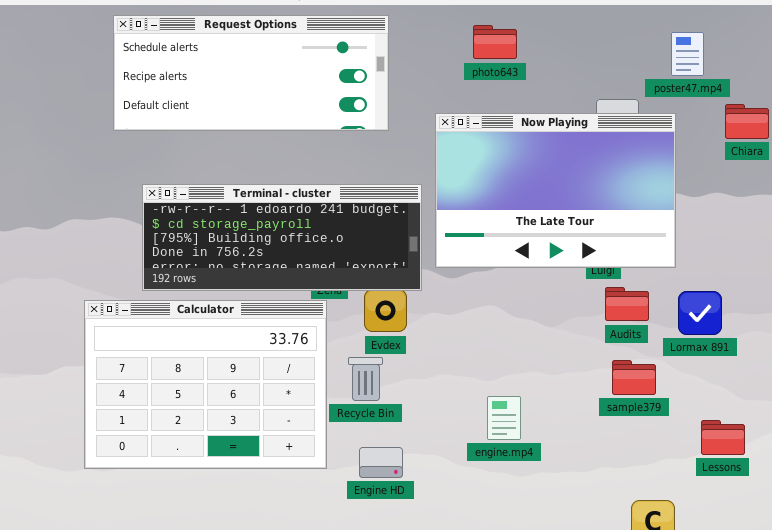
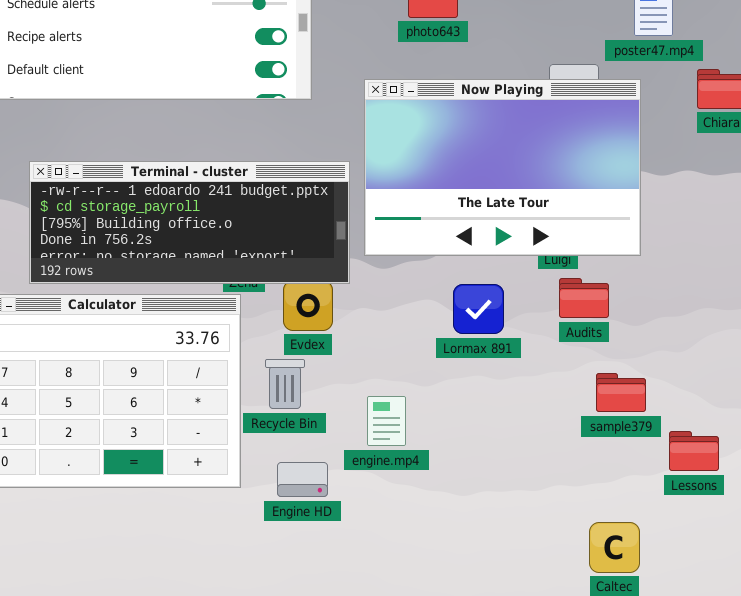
Lormax 891: [678,291,722,335] -> [453,284,504,334], moved
sample379: [612,360,656,395] -> [596,373,646,412], moved
engine.mp4: [487,396,521,440] -> [367,396,406,446], moved

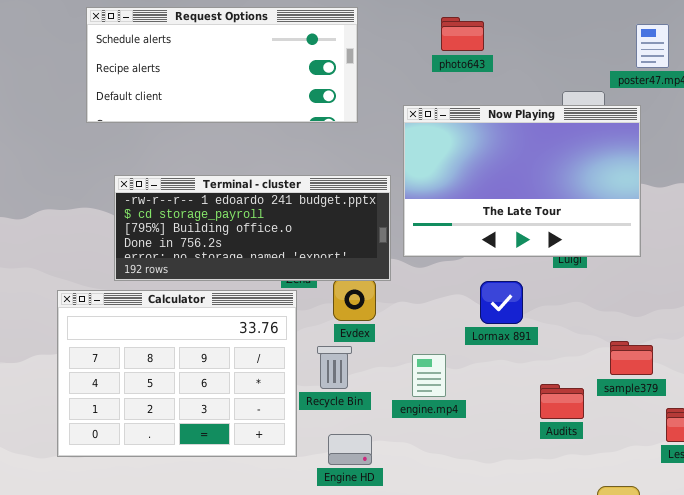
Audits: [559,278,609,318] -> [540,384,584,419], moved
sample379: [596,373,646,412] -> [610,341,653,375], moved
engine.mp4: [367,396,406,446] -> [412,354,446,397], moved

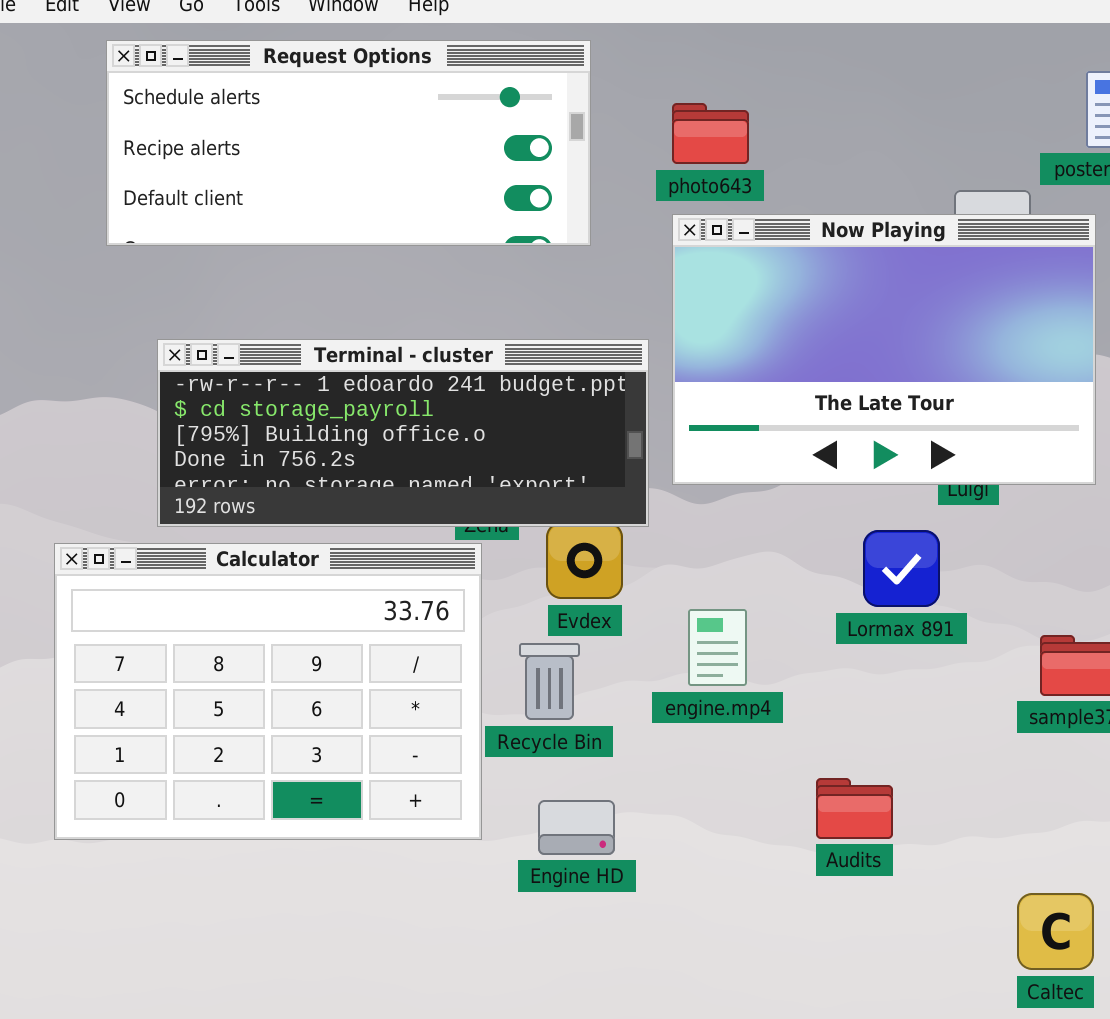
photo643: [441,17,484,51] -> [672,103,749,164], moved
Lormax 891: [480,281,523,324] -> [863,530,940,607], moved
engine.mp4: [412,354,446,397] -> [688,609,747,686], moved
Audits: [540,384,584,419] -> [816,778,893,839], moved

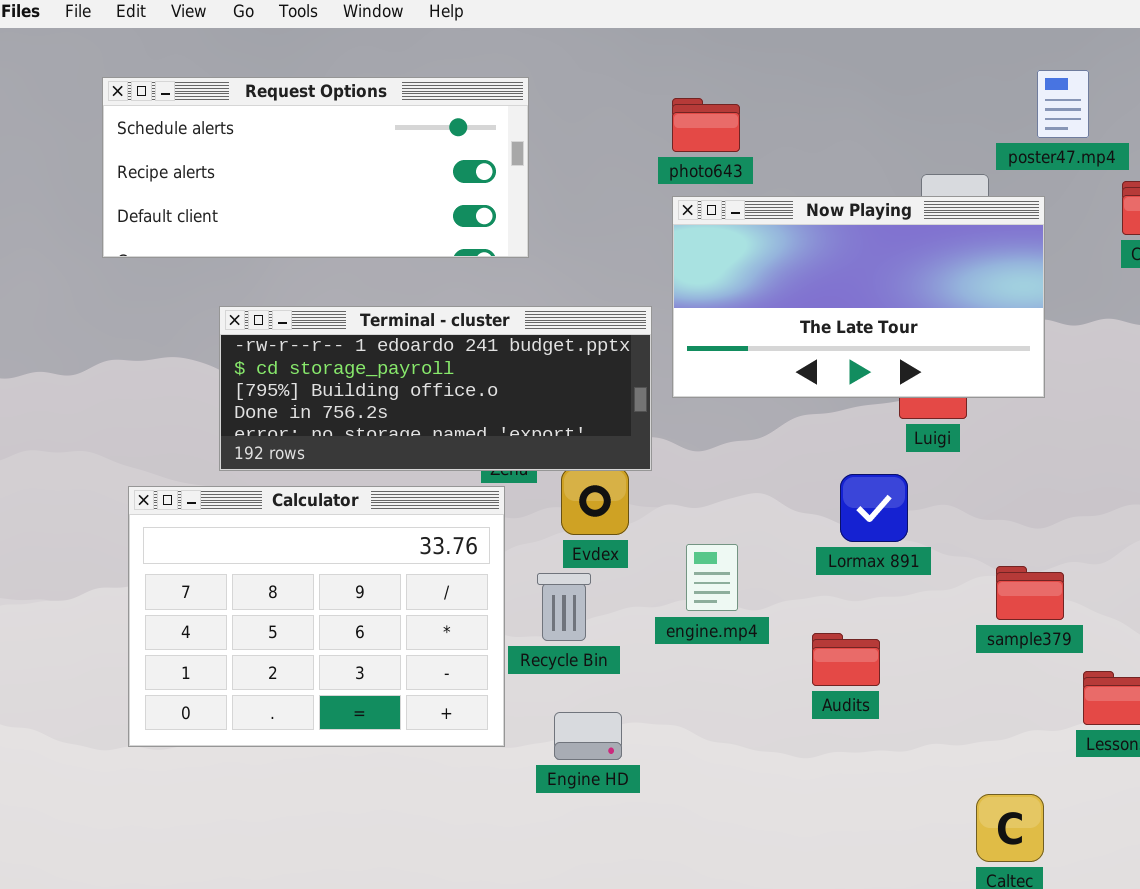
Request Options: [106,40,591,246] -> [102,77,529,258], moved
Now Playing: [672,214,1096,485] -> [672,196,1045,398], resized
Audits: [816,778,893,839] -> [812,633,880,686], moved

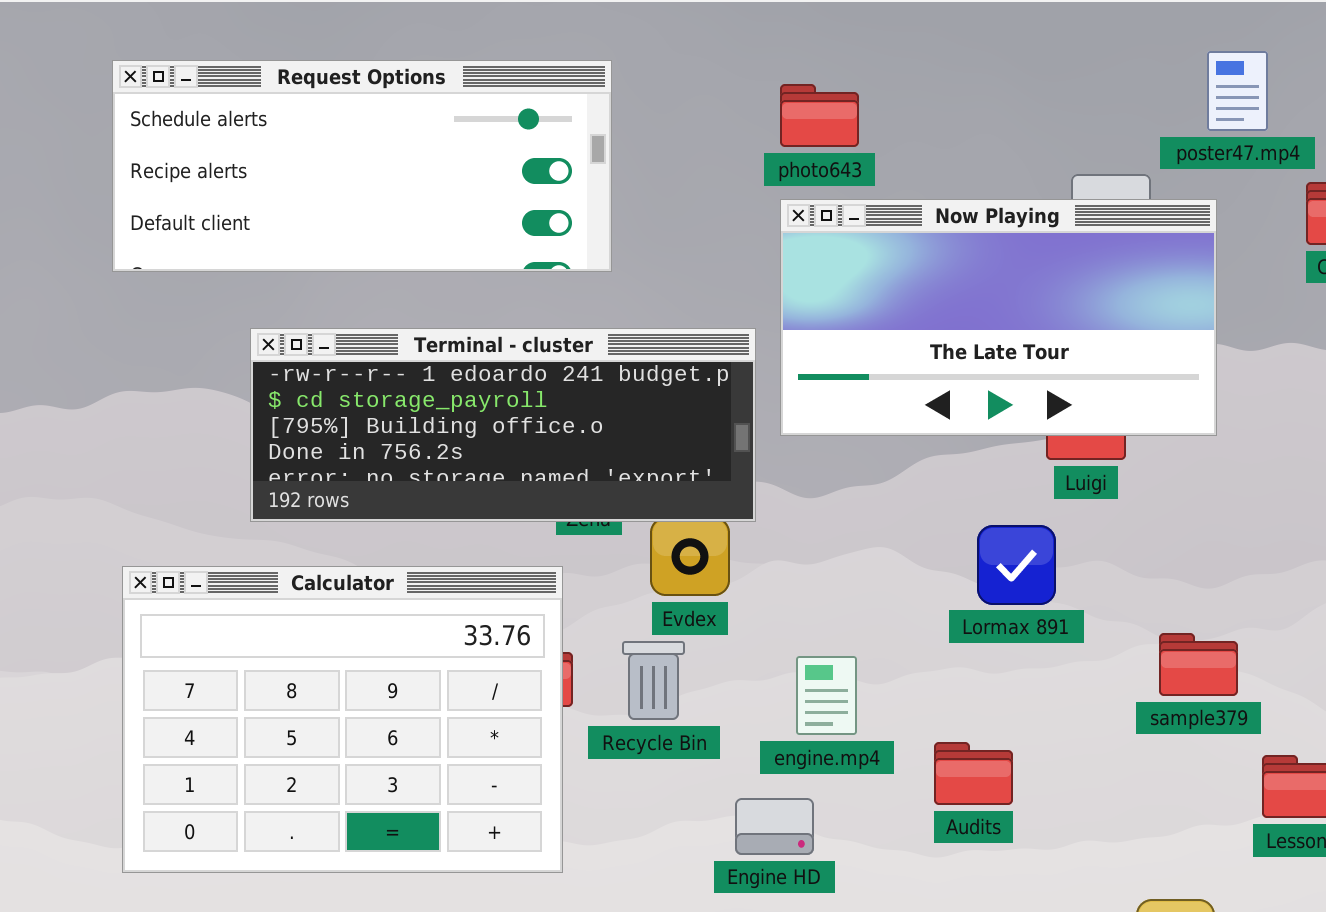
Calculator: [128,486,505,747] -> [122,566,563,873], moved
engine.mp4: [686,544,738,611] -> [796,656,857,735], moved
Audits: [812,633,880,686] -> [934,742,1013,805], moved
Engine HD: [554,712,622,760] -> [735,798,814,855], moved

